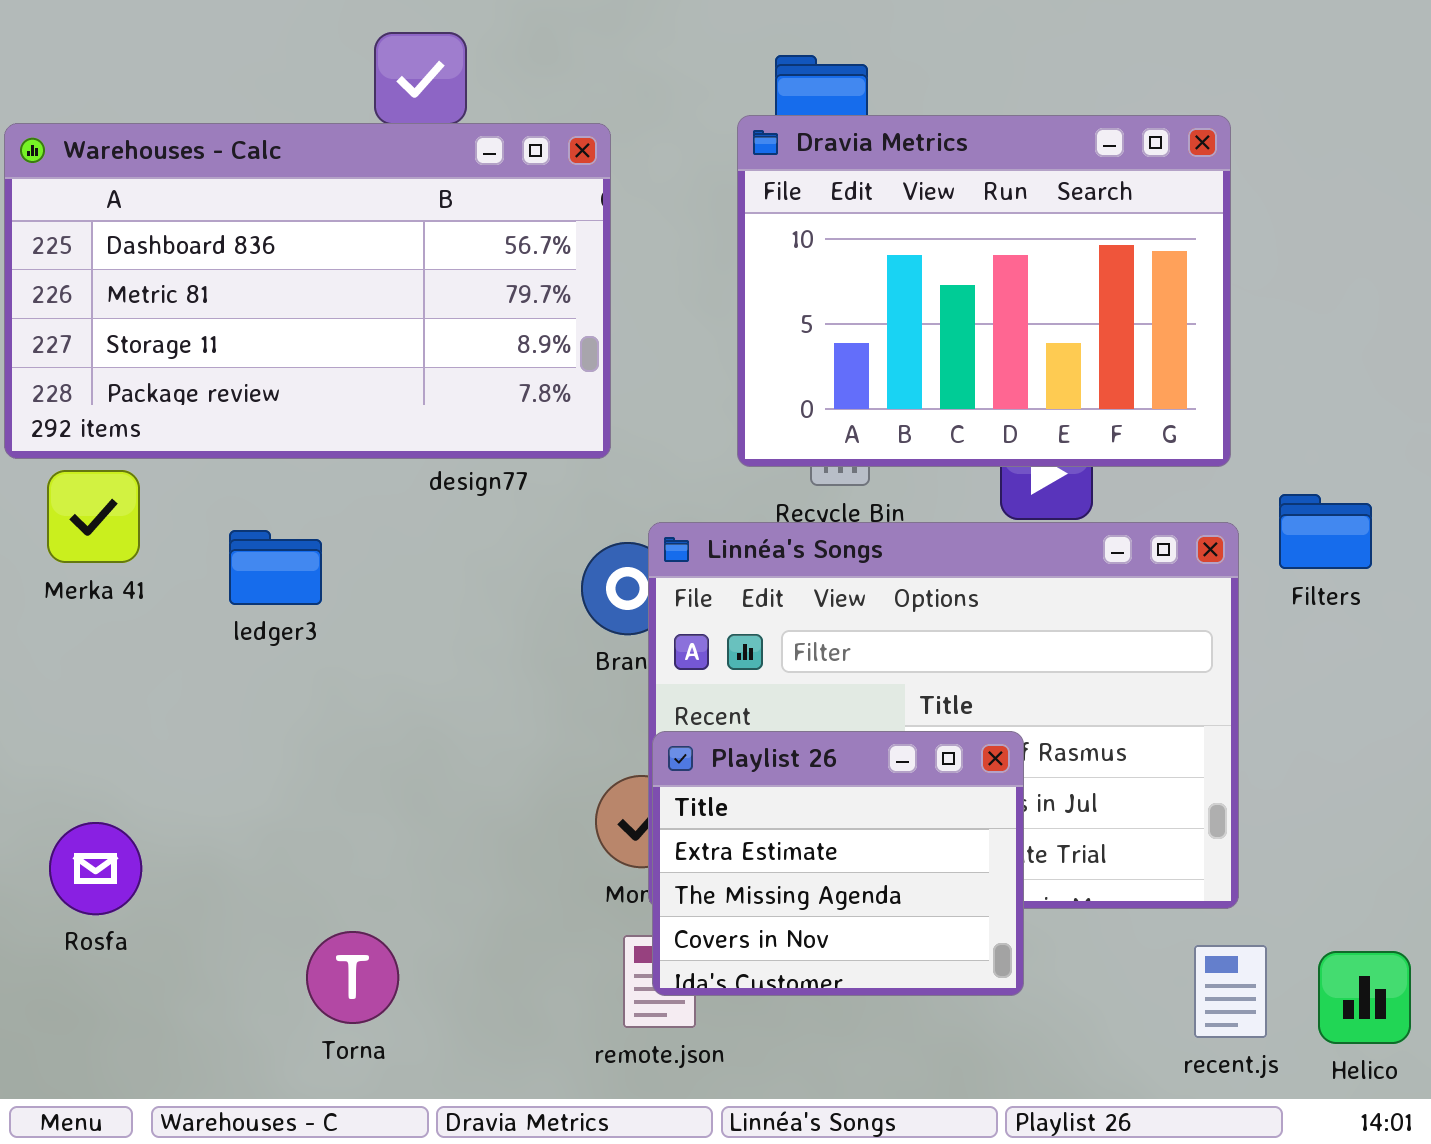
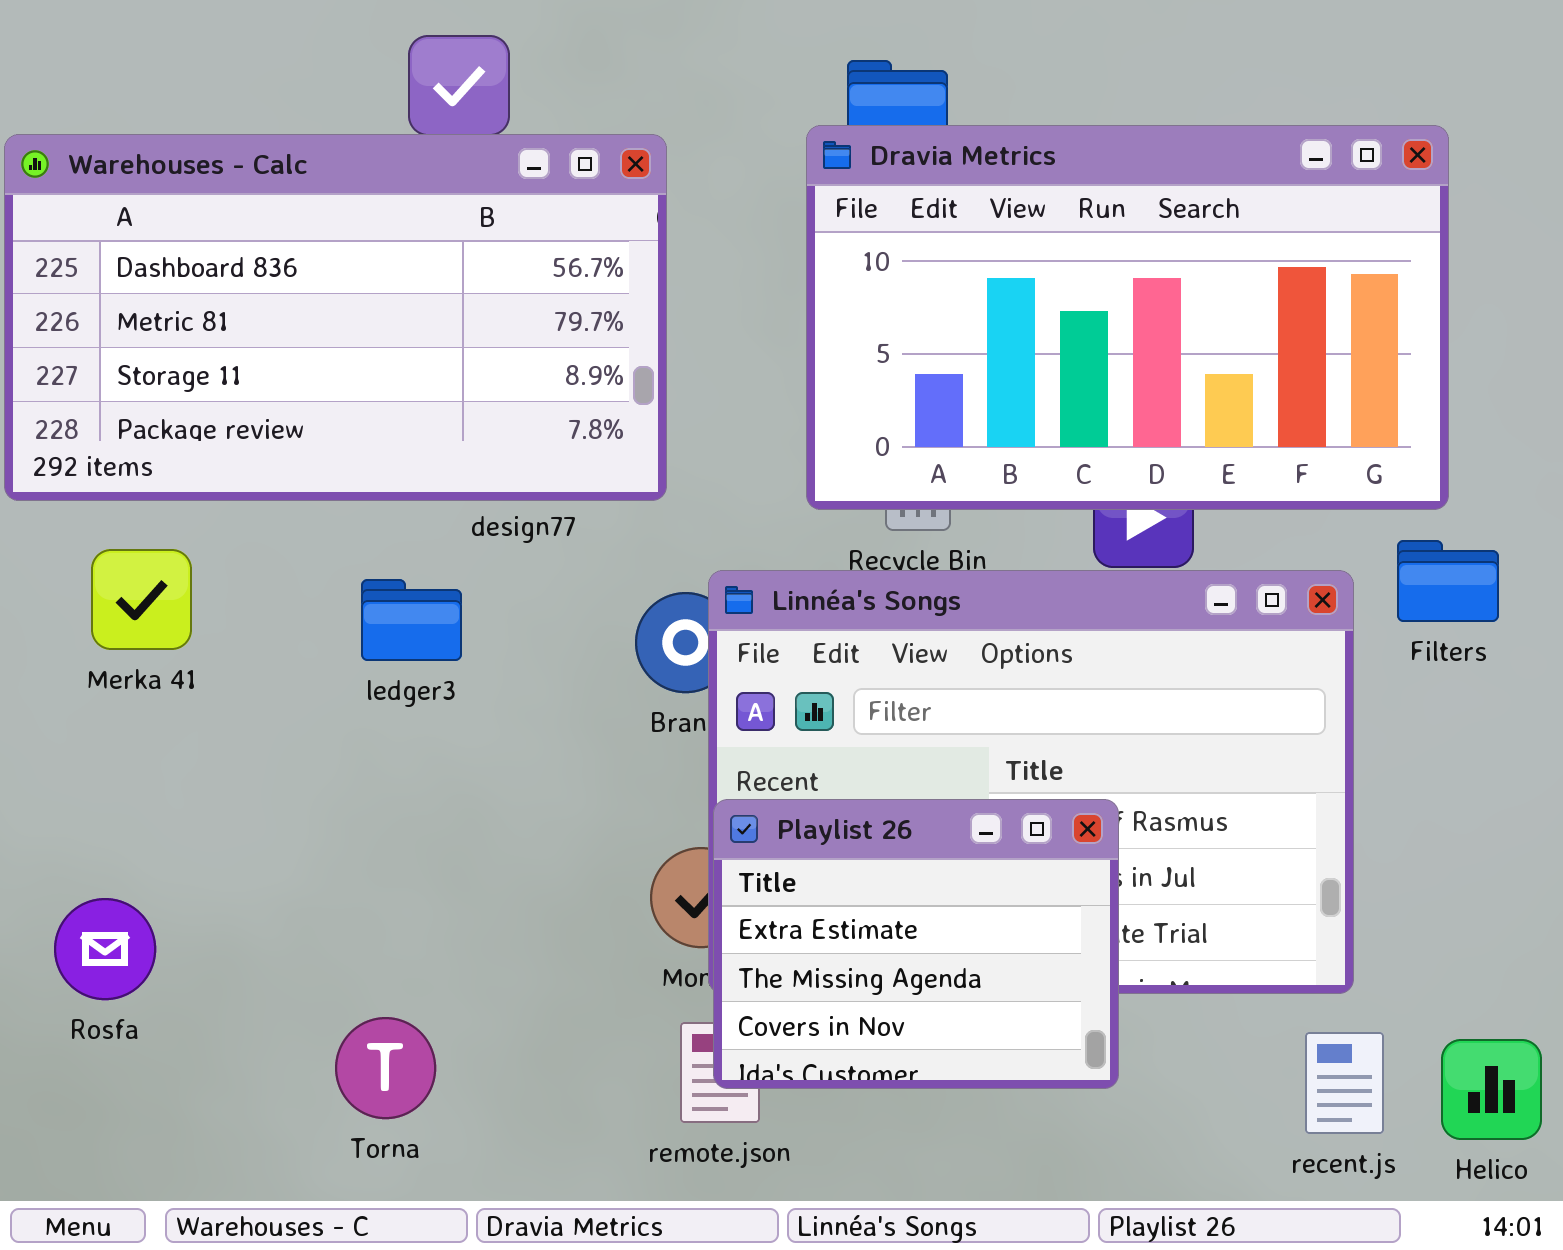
Dravia Metrics: [737,115,1231,467] -> [806,125,1449,510], resized
Merka 41: [47,470,140,563] -> [91,549,192,650], moved
ledger3: [229,530,322,605] -> [361,579,462,661], moved

